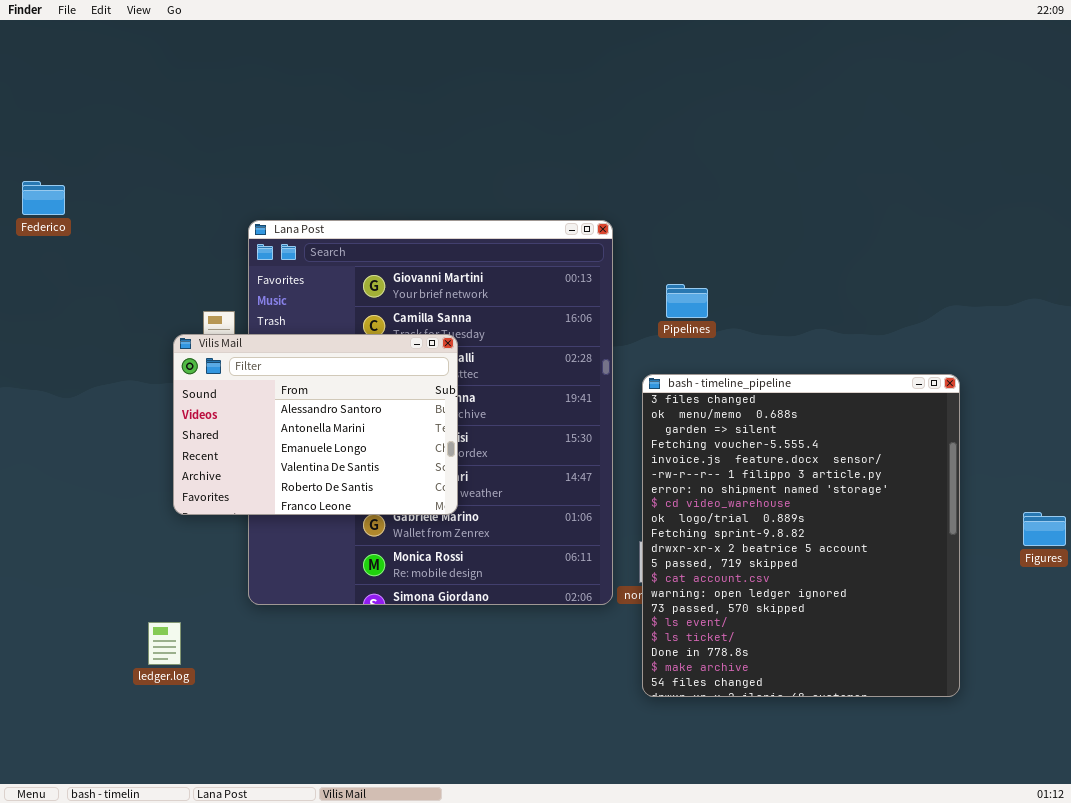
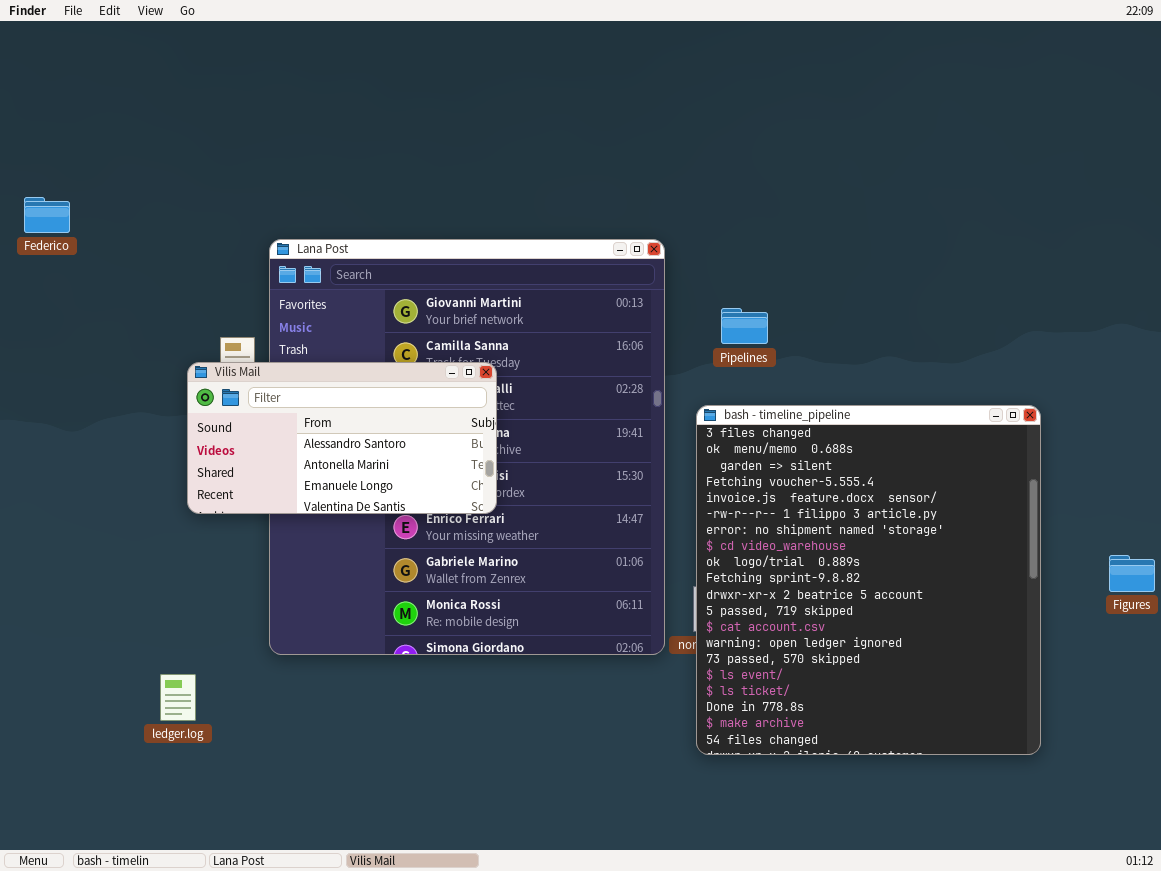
Vilis Mail: [173,334,458,515] -> [187,362,497,514], resized

